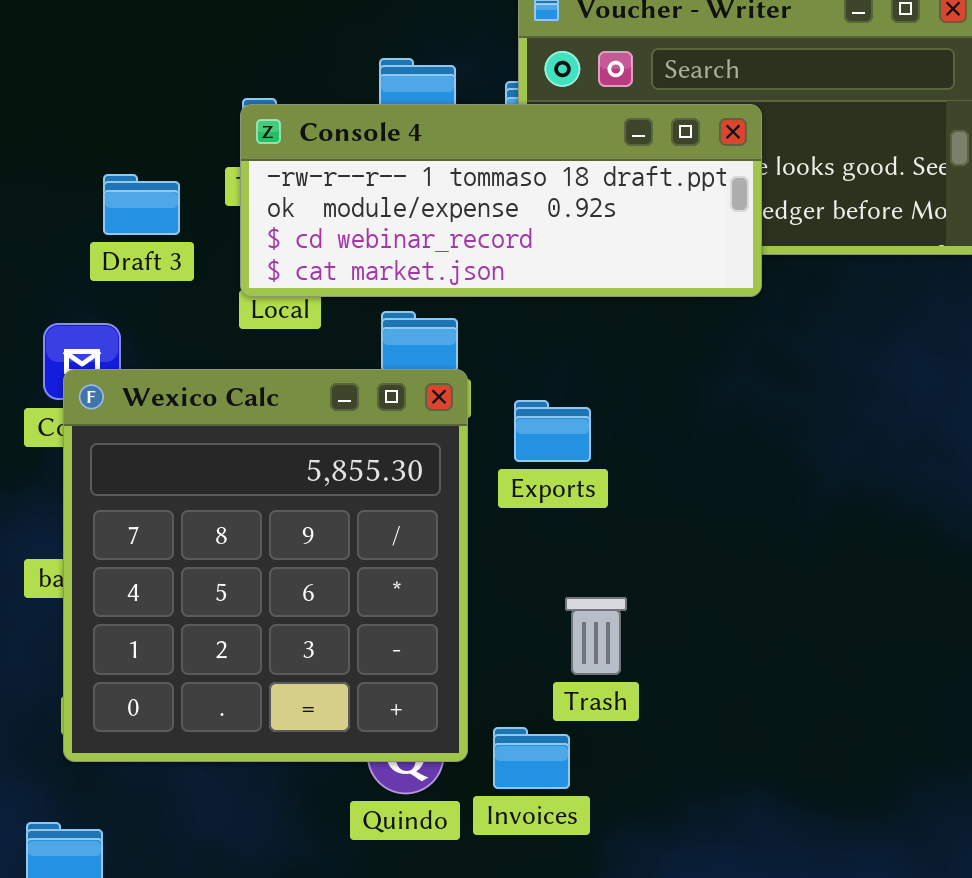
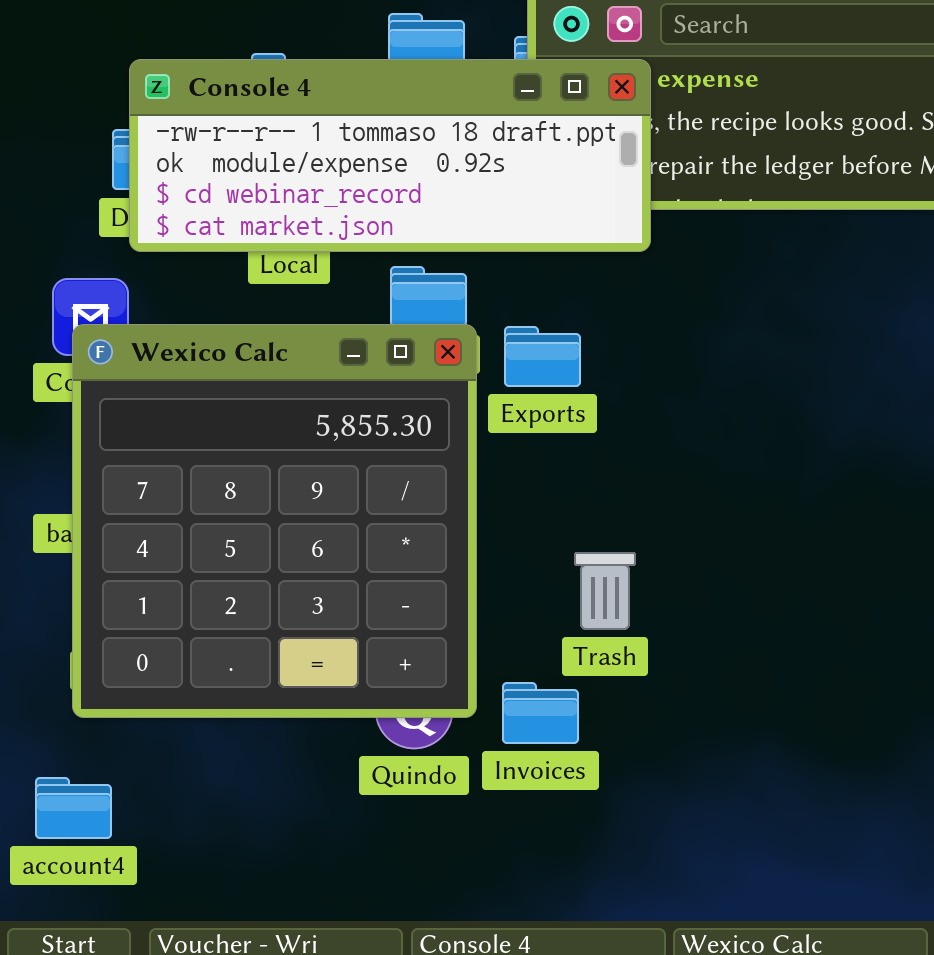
Console 4: [240,104,762,297] -> [129,59,651,252], moved
Exports: [514,400,591,462] -> [504,326,581,387], moved

